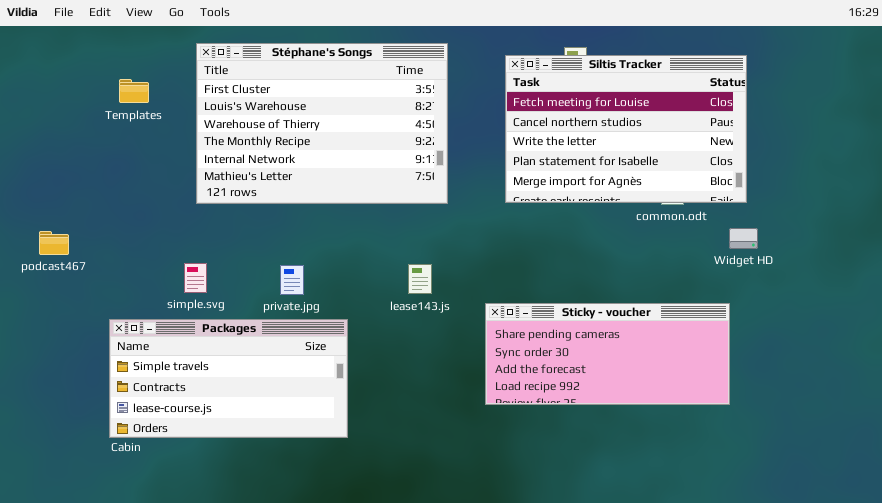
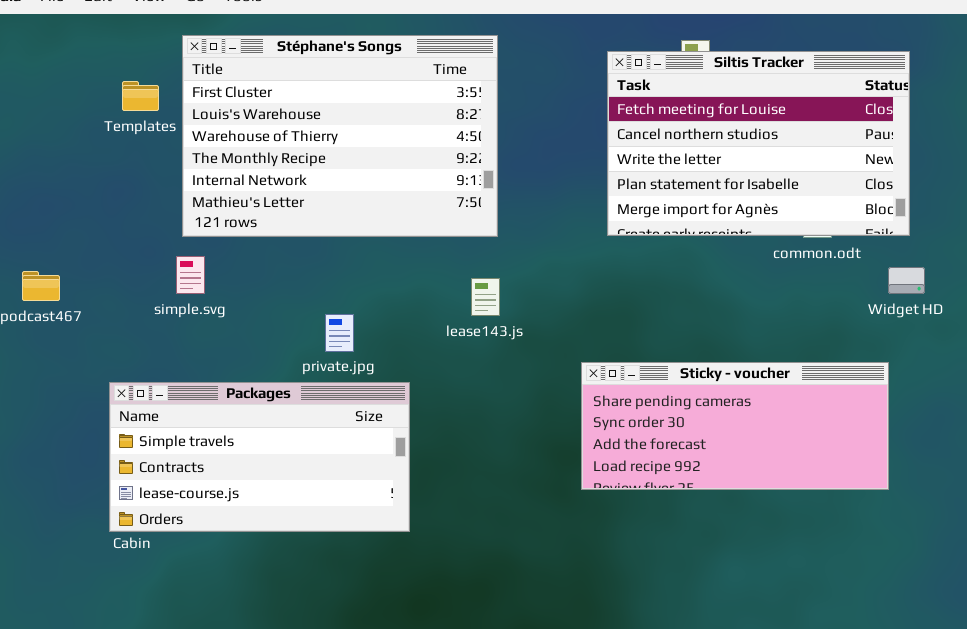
Stéphane's Songs: [196,43,448,204] -> [182,35,498,237], moved
simple.svg: [184,263,207,293] -> [176,256,205,294], moved
lease143.js: [408,264,432,294] -> [471,278,500,316], moved

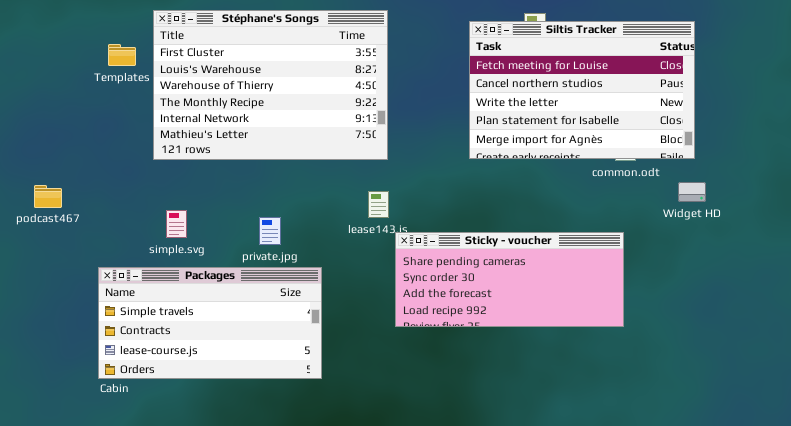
simple.svg: [176,256,205,294] -> [166,210,187,238], moved
Sticky - voucher: [581,362,889,490] -> [395,232,624,327], moved

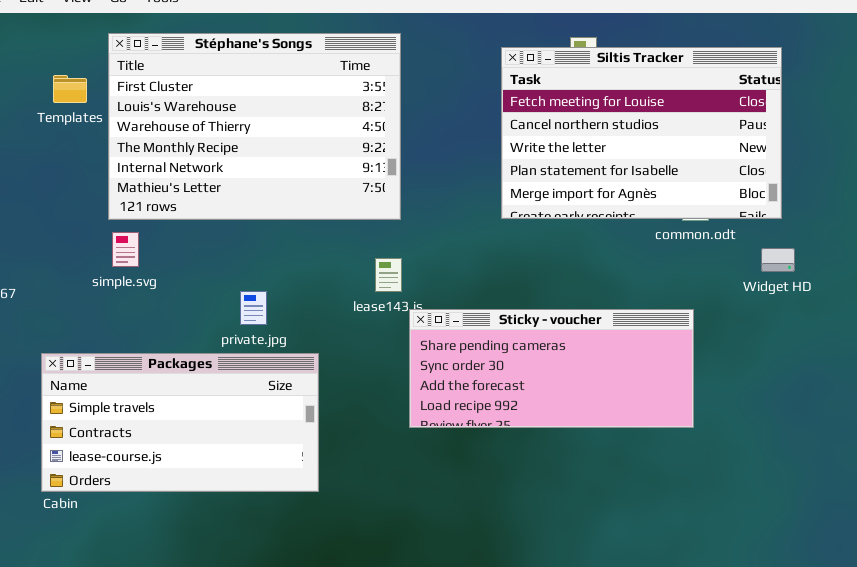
simple.svg: [166,210,187,238] -> [112,232,139,267], moved

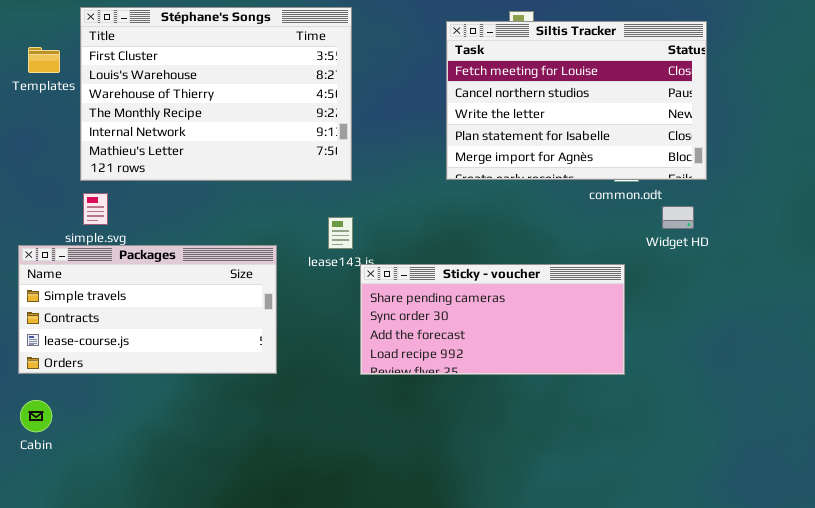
Widget HD: [761,248,795,272] -> [662,206,694,229], moved
Packages: [41,353,319,492] -> [18,245,277,374], moved

